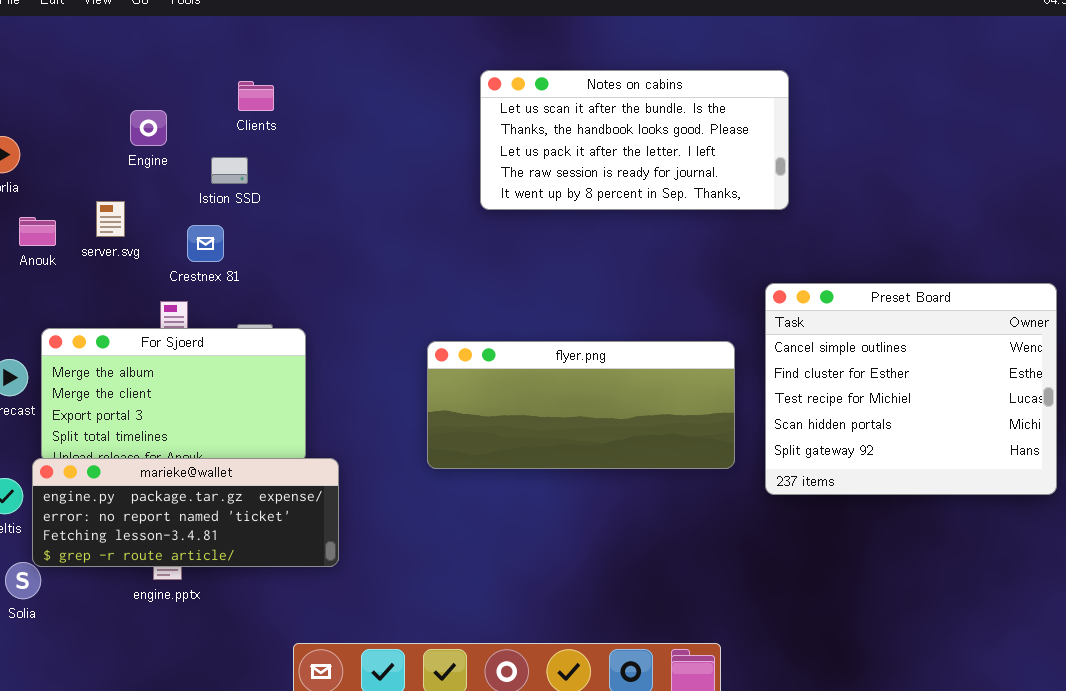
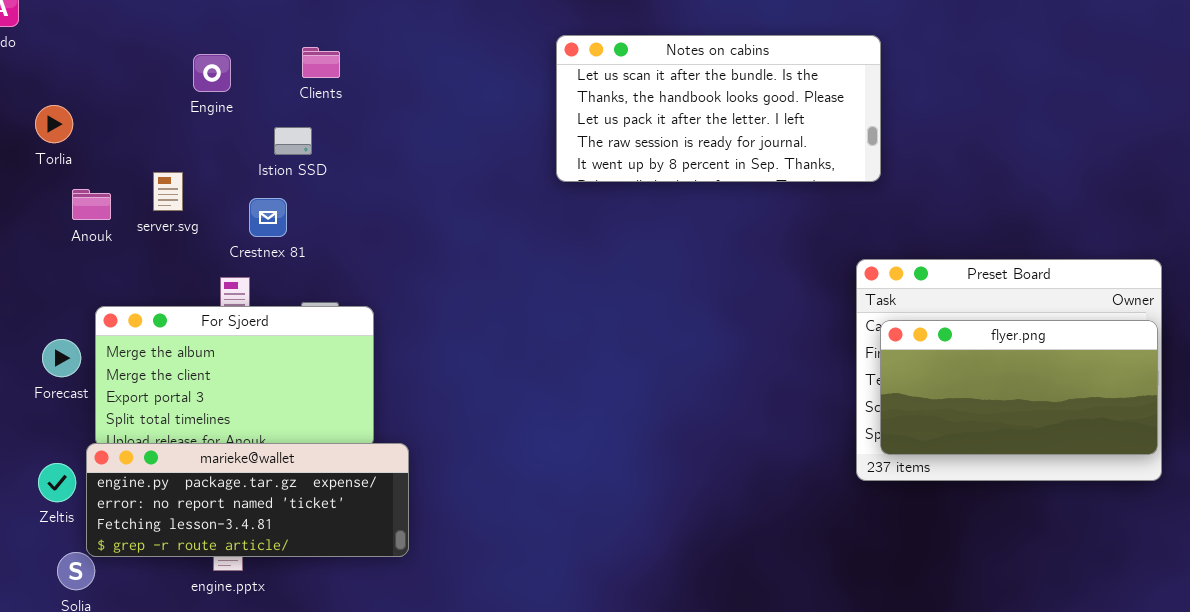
Engine: [130,110,167,146] -> [193,54,231,92], moved
flyer.png: [427,341,735,469] -> [880,320,1158,455], moved, resized

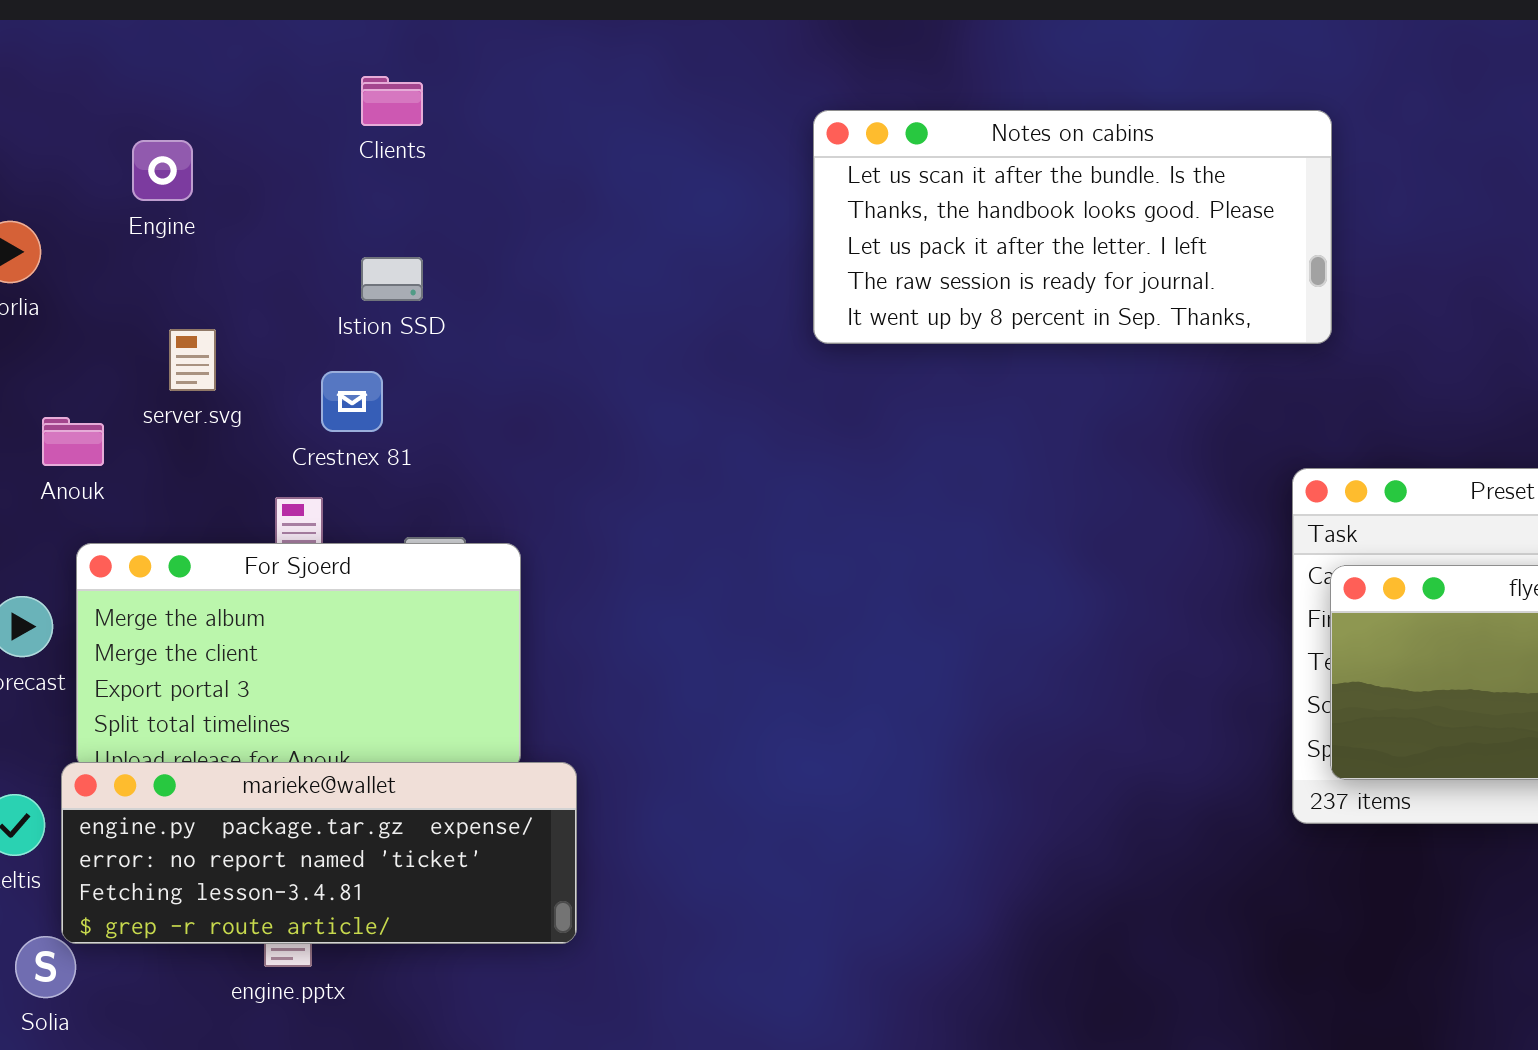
Clients: [302,47,340,78] -> [361,76,423,126], moved
Engine: [193,54,231,92] -> [132,140,193,201], moved
Anouk: [72,189,111,220] -> [42,417,104,466], moved

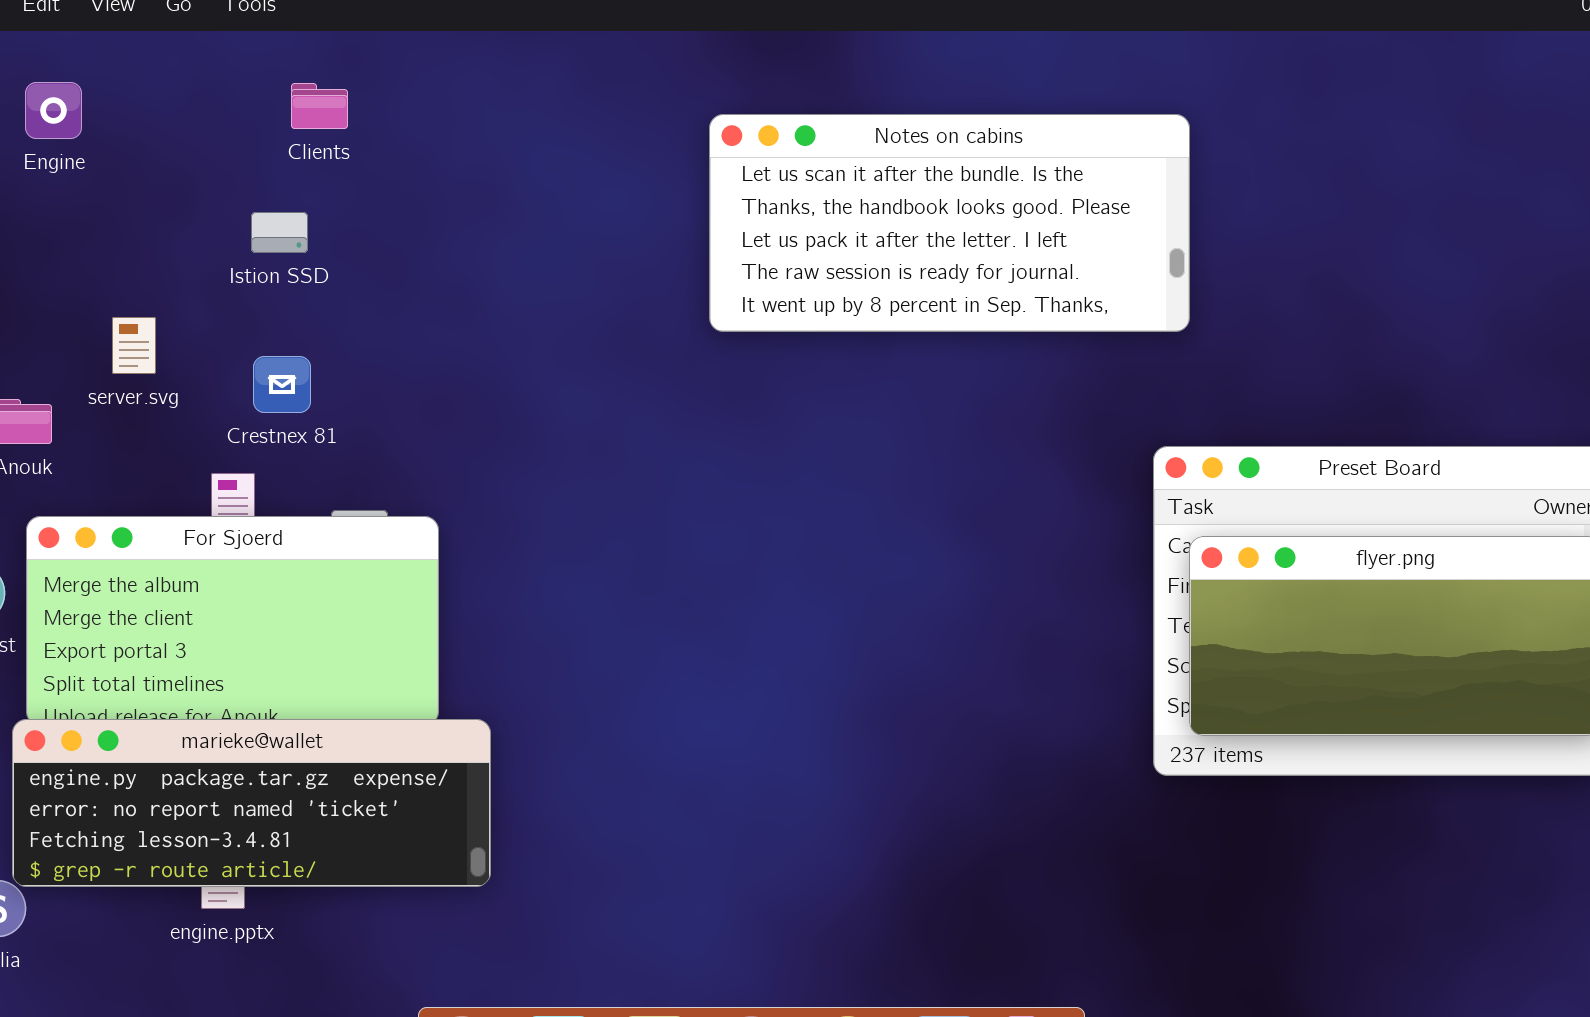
Engine: [132,140,193,201] -> [25,82,82,139], moved
Istion SSD: [361,257,423,301] -> [251,212,308,253], moved

